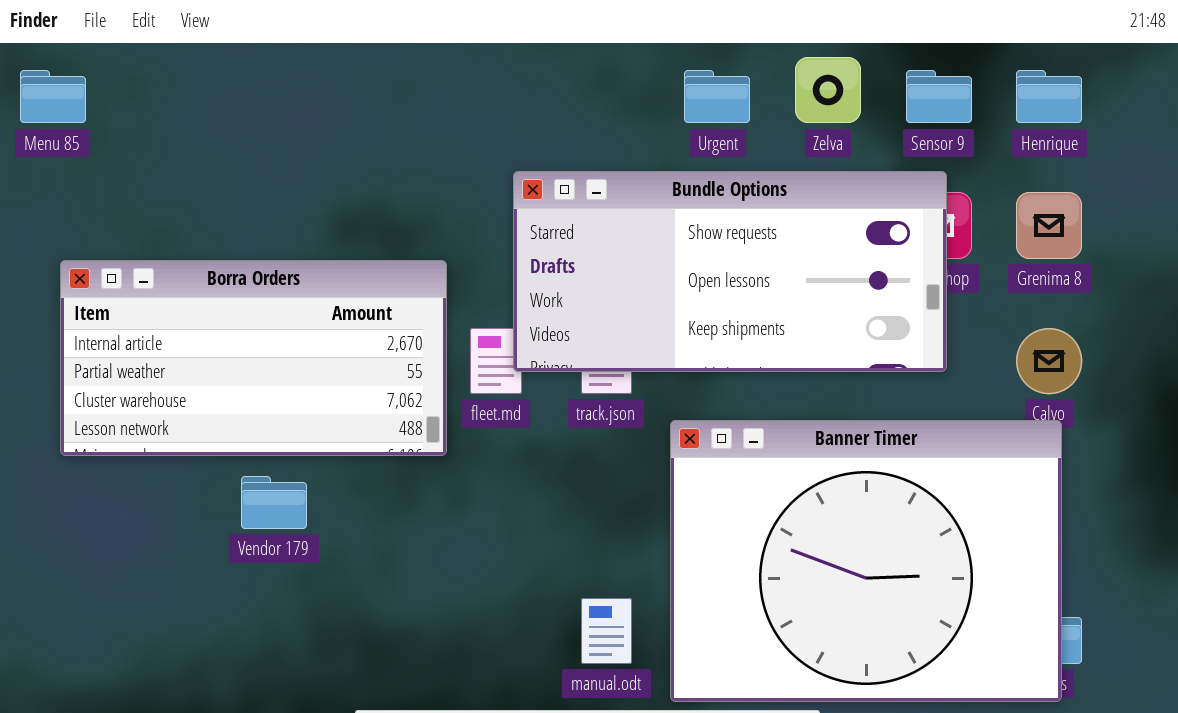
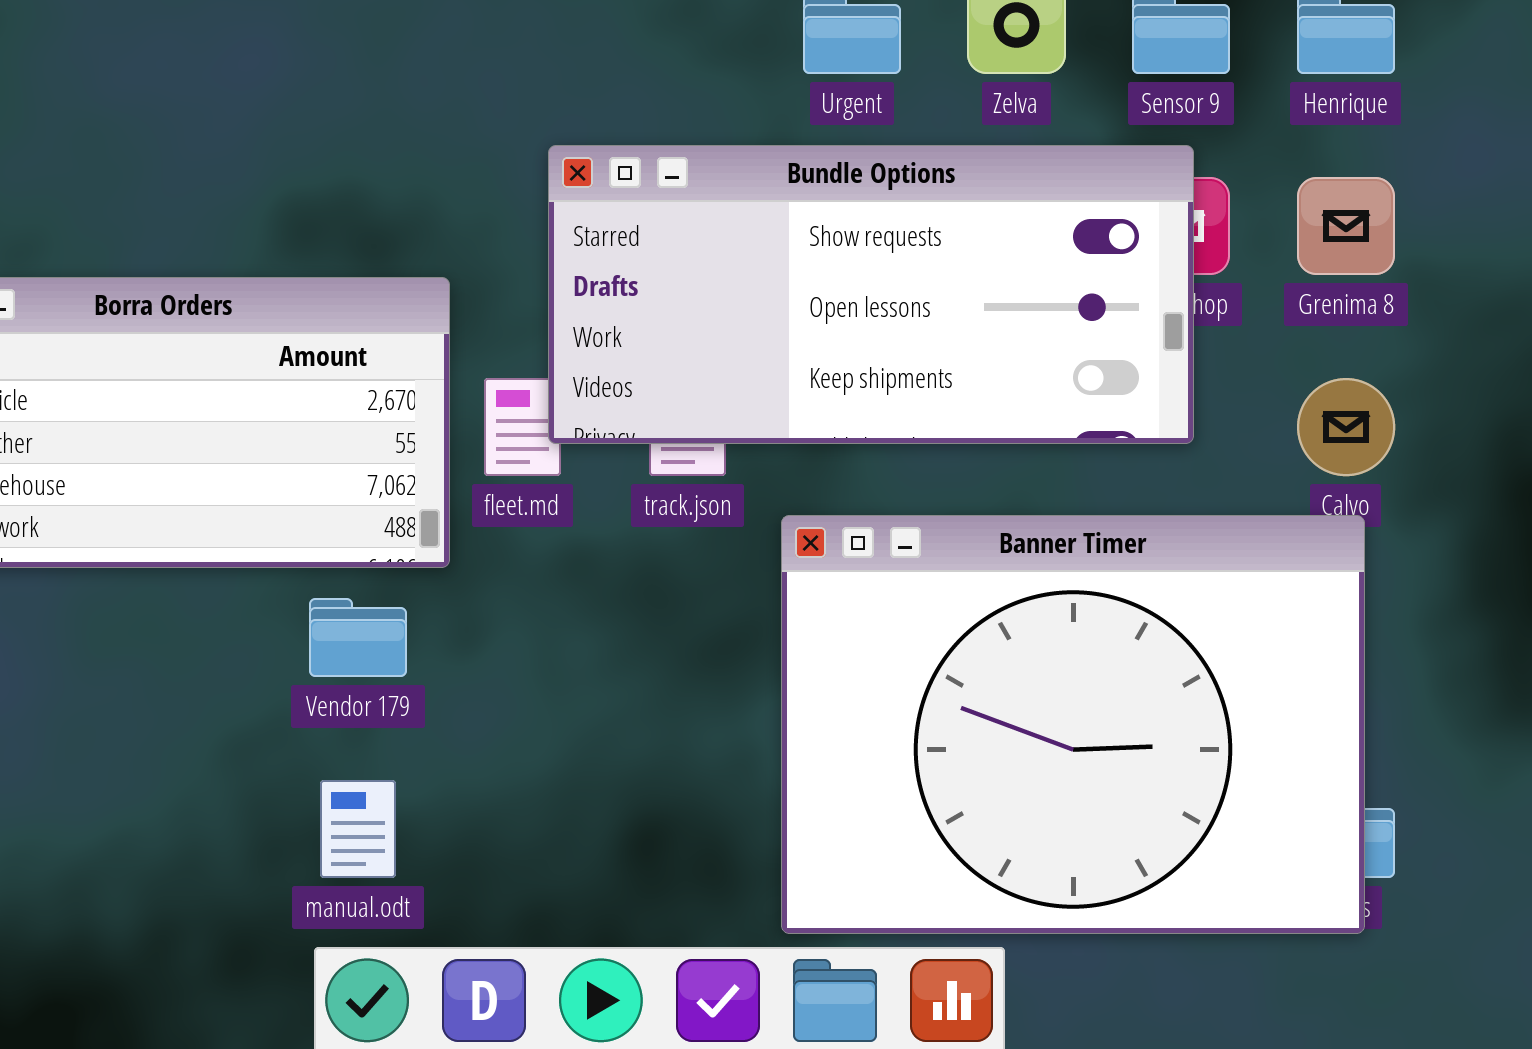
Vendor 179: [241,476,307,529] -> [309,598,407,677], moved
manual.odt: [581,598,632,664] -> [320,780,396,878], moved

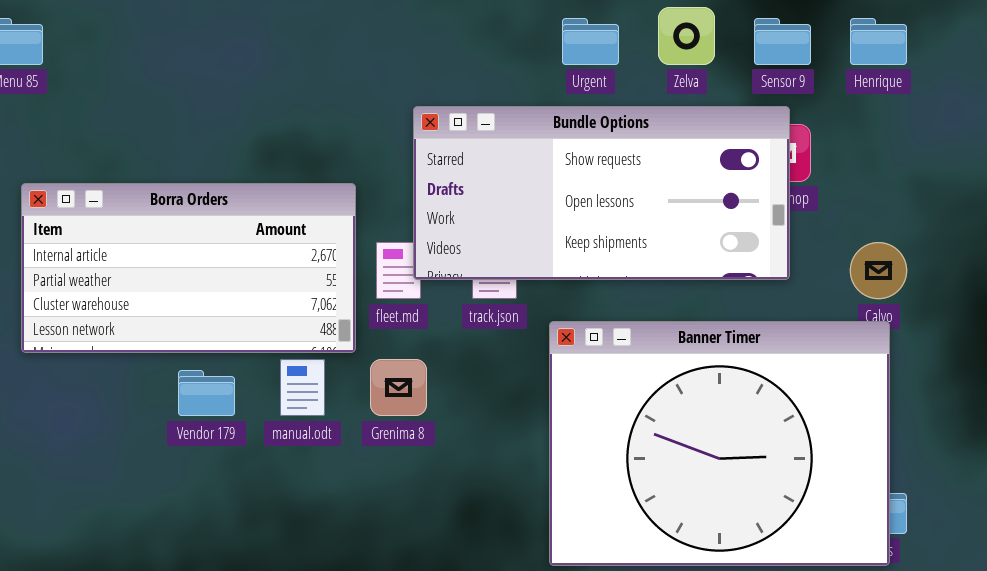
Grenima 8: [1297,177,1395,275] -> [370,359,427,416], moved
Vendor 179: [309,598,407,677] -> [178,370,235,416], moved
manual.odt: [320,780,396,878] -> [280,359,325,416], moved

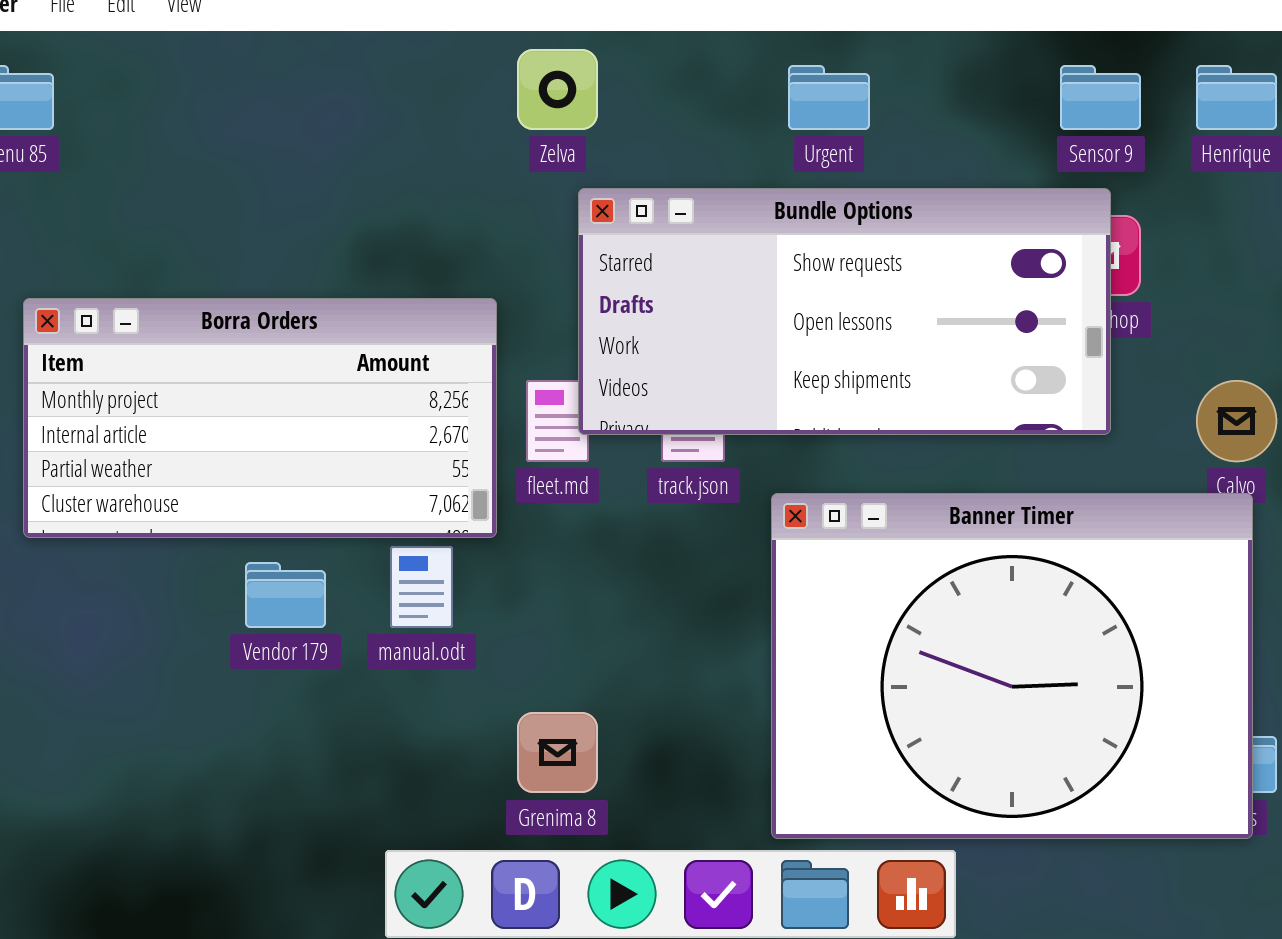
Zelva: [658,7,715,65] -> [517,49,598,130], moved
Borra Orders: [21,183,356,353] -> [23,298,497,538], scrolled up 1 row
Grenima 8: [370,359,427,416] -> [517,712,598,793], moved

